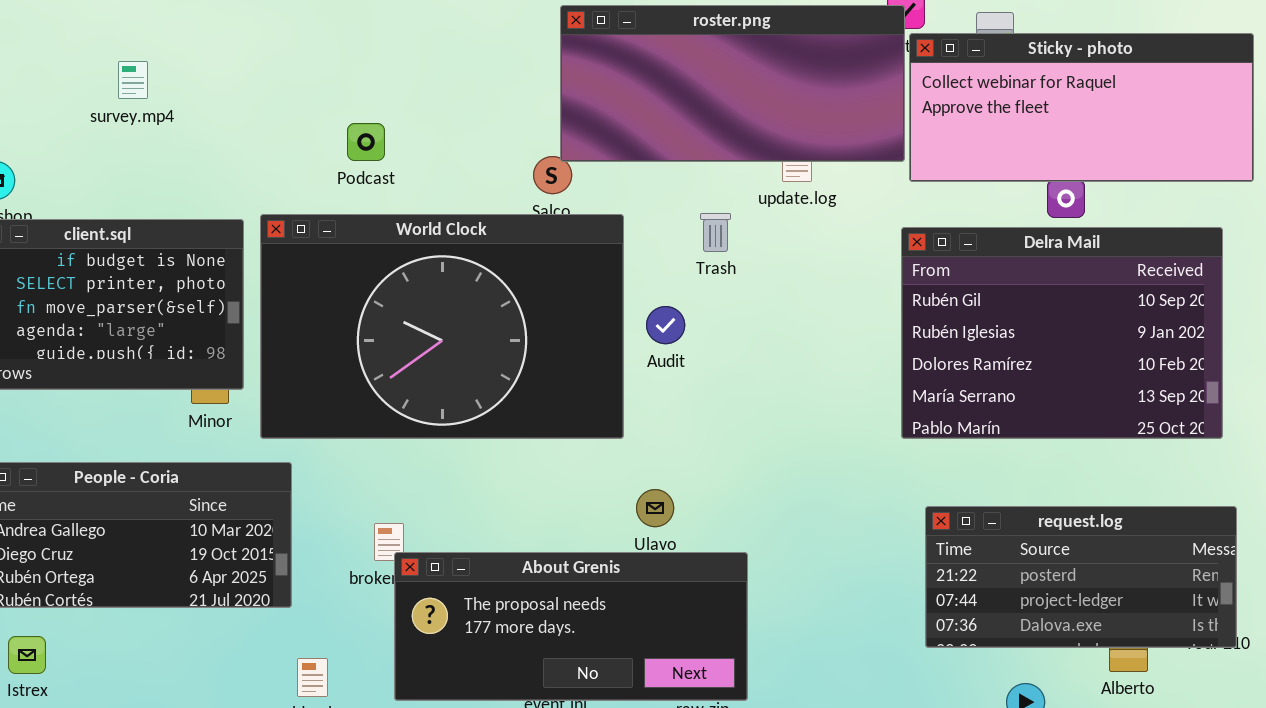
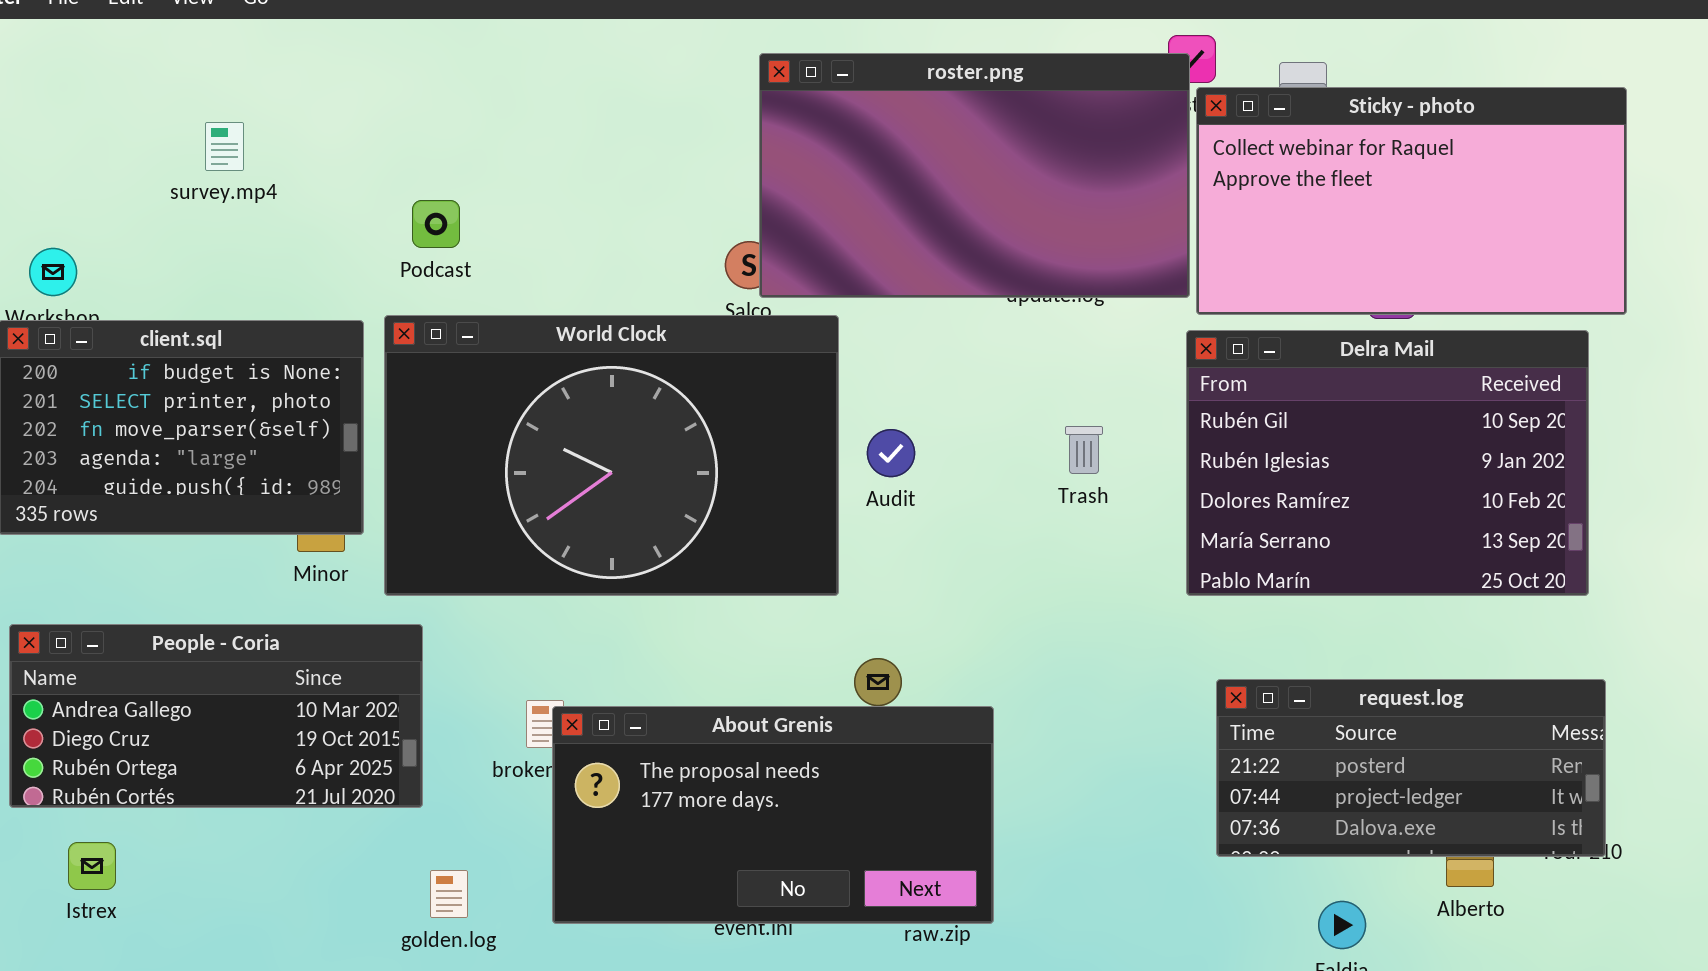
roster.png: [560,5,905,162] -> [759,53,1190,298], resized
Sticky - photo: [909,33,1254,182] -> [1196,87,1627,315], resized
Podcast: [347,123,385,161] -> [412,200,460,248], moved
Trash: [700,213,731,252] -> [1065,426,1103,474], moved
About Grenis: [394,552,748,701] -> [552,706,994,924], resized

